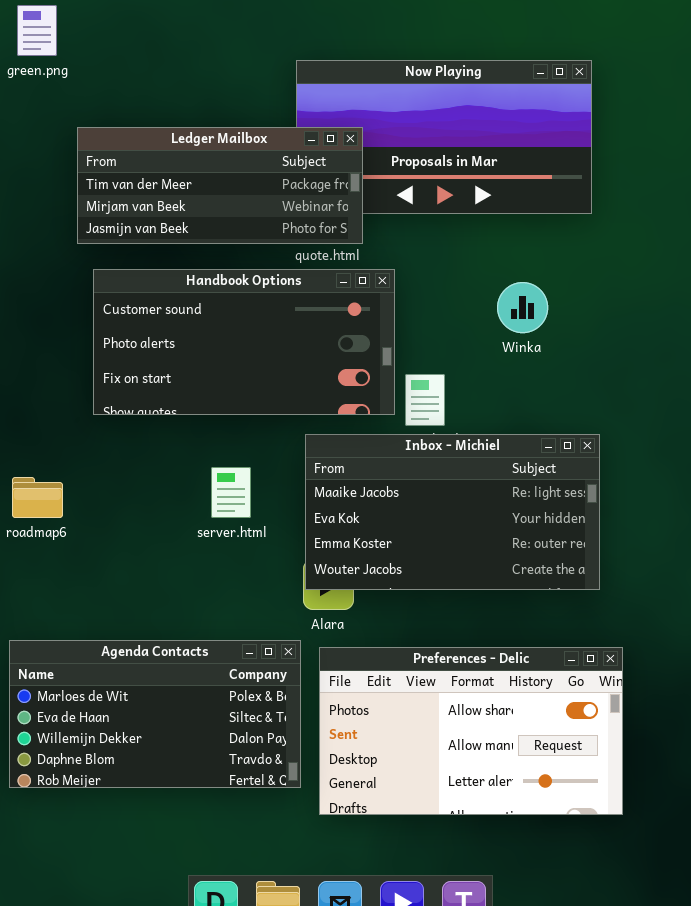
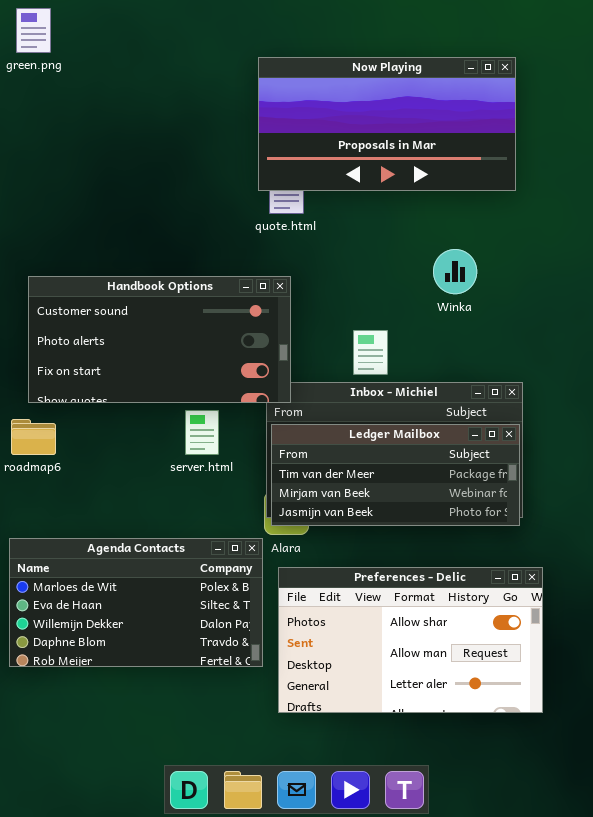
Ledger Mailbox: [77,127,363,244] -> [271,424,520,526], moved
Handbook Options: [93,269,395,415] -> [28,276,291,403], moved
Agenda Contacts: [9,640,301,788] -> [9,538,263,667], moved

